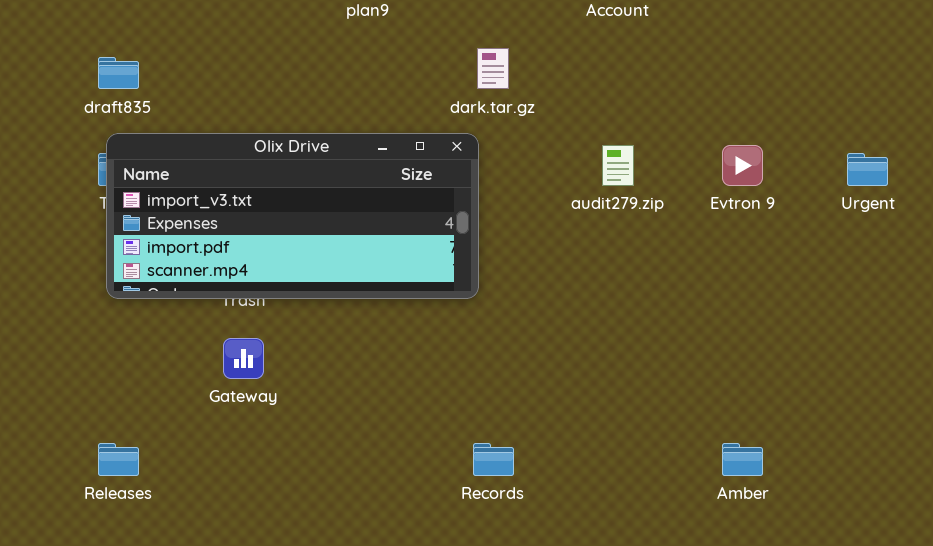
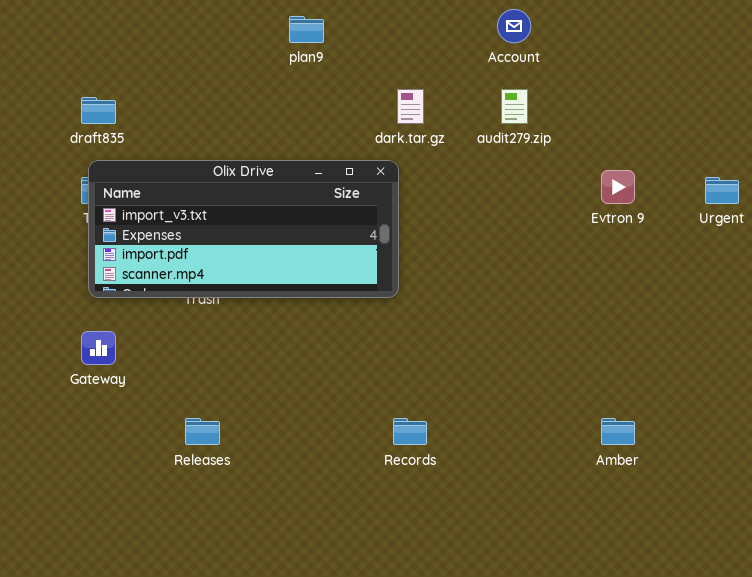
audit279.zip: [602,145,634,186] -> [501,89,528,124], moved
Gateway: [223,338,264,379] -> [81,331,116,365], moved
Releases: [98,443,139,476] -> [185,418,220,445], moved

